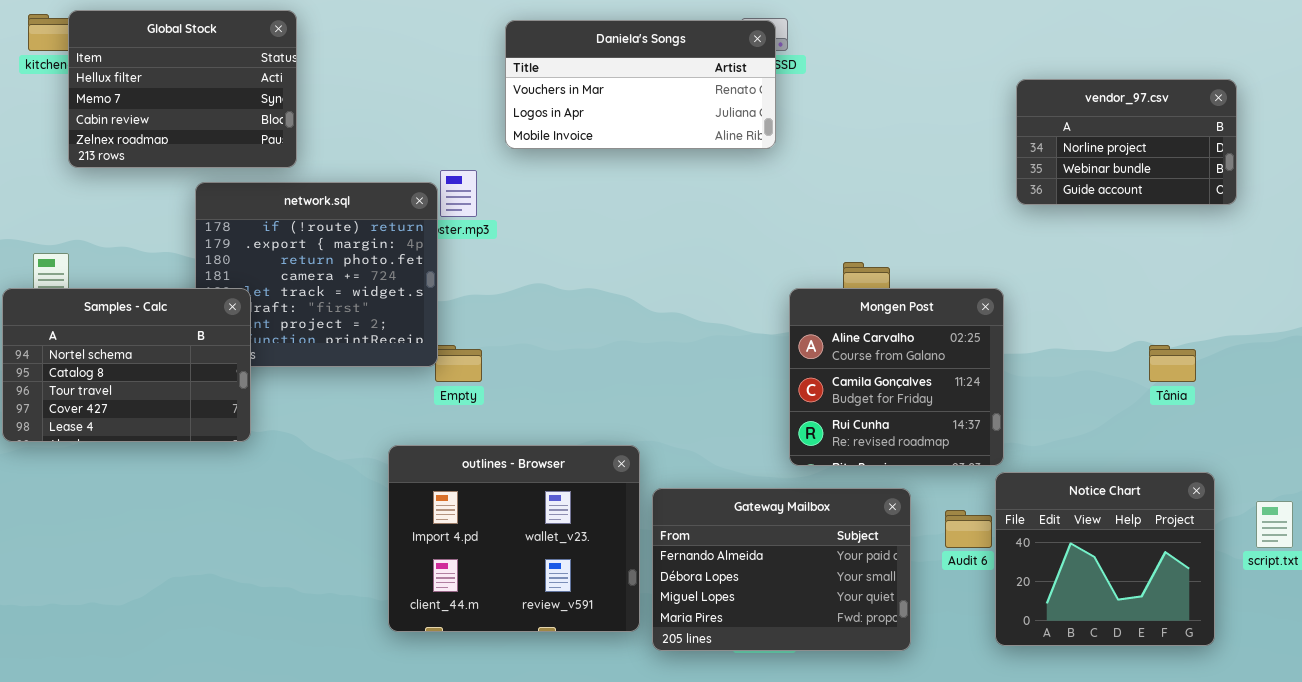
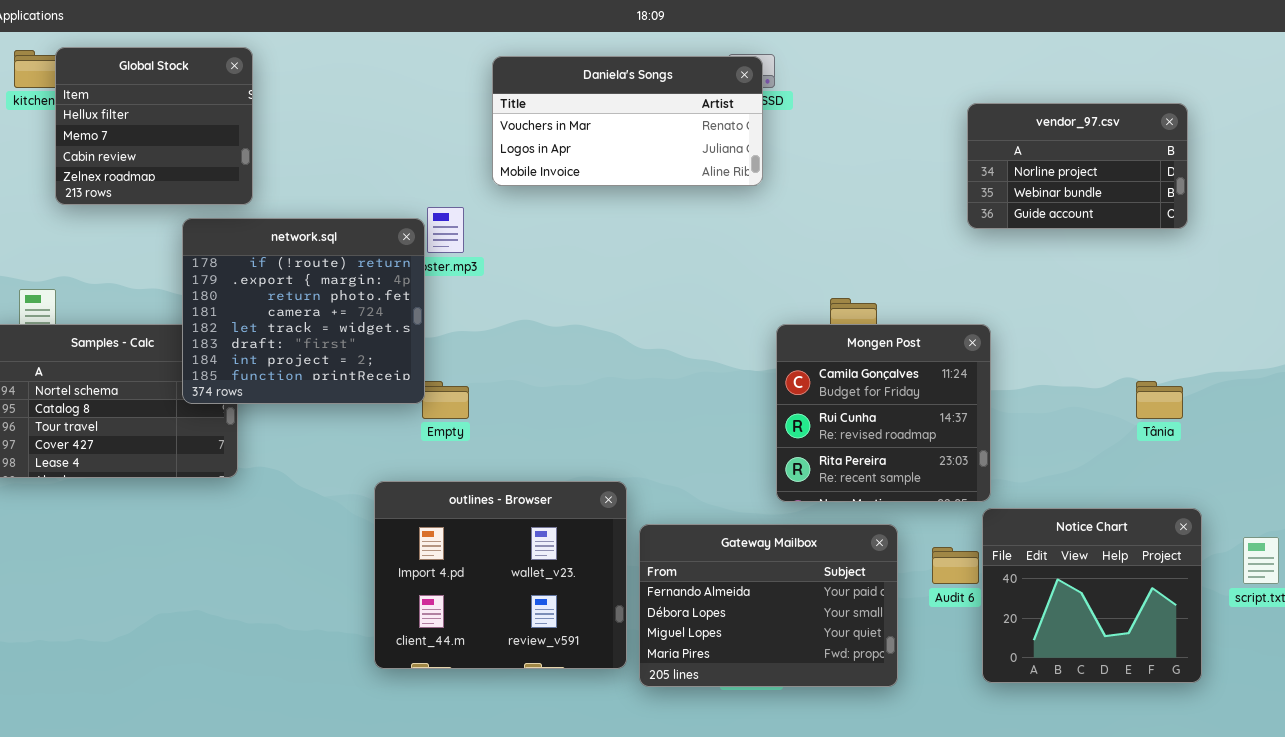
Global Stock: [68,10,297,168] -> [55,47,253,205], resized
vendor_97.csv: [1016,79,1237,205] -> [967,103,1188,229], moved
network.sql: [195,182,438,367] -> [182,218,425,404], raised
Mongen Post: [789,288,1004,466] -> [776,324,991,502], scrolled down 1 row

